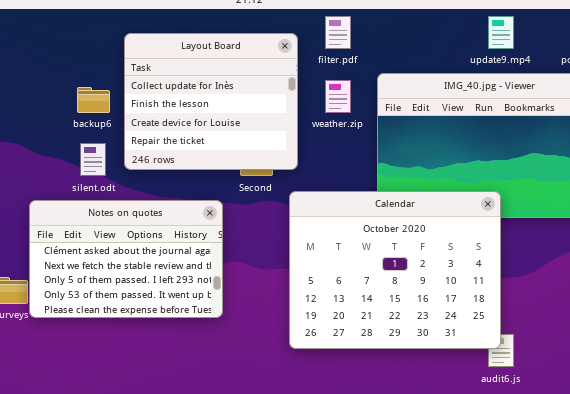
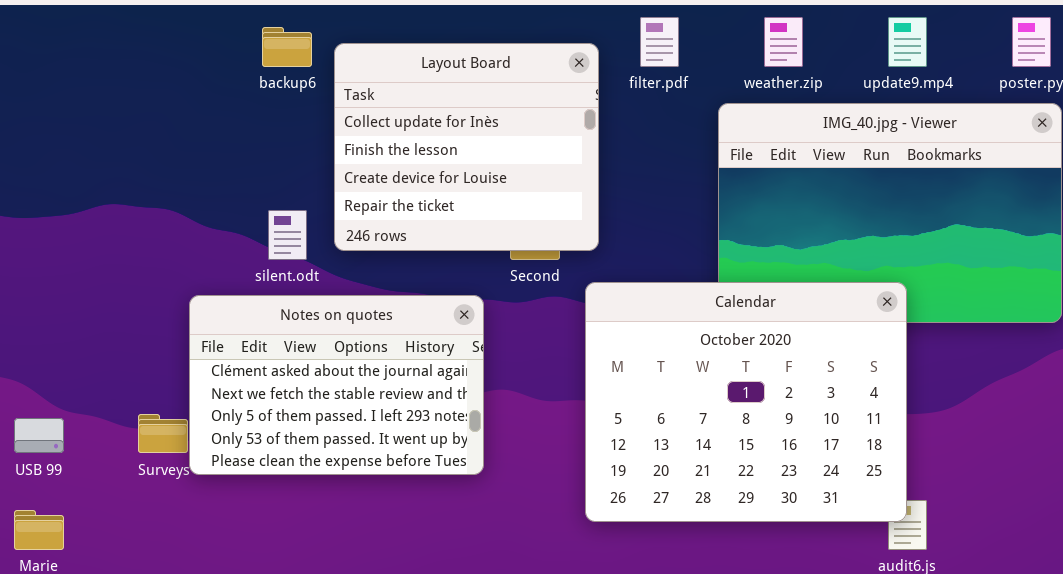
weather.zip: [325,80,351,113] -> [764,17,803,67], moved
backup6: [77,87,110,113] -> [262,27,312,67], moved

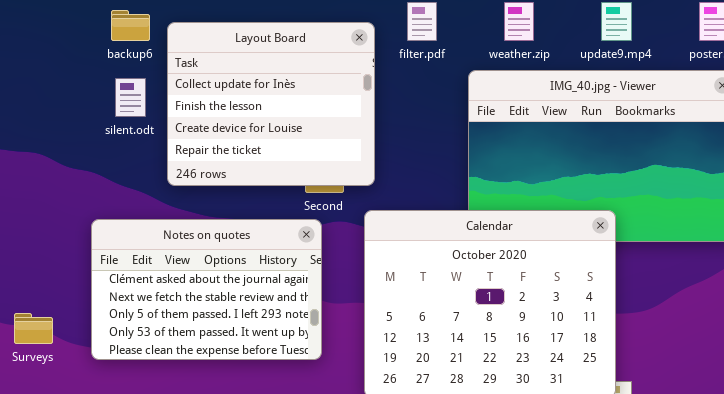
silent.odt: [268,210,307,260] -> [115,78,146,117], moved
Notes on quotes: [189,295,484,475] -> [91,219,322,360], moved

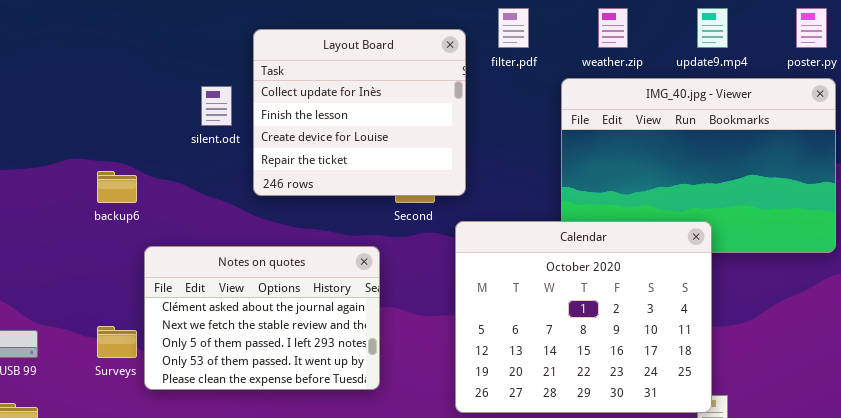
backup6: [111,10,150,41] -> [97,171,137,203], moved
Notes on quotes: [91,219,322,360] -> [144,246,380,390], moved

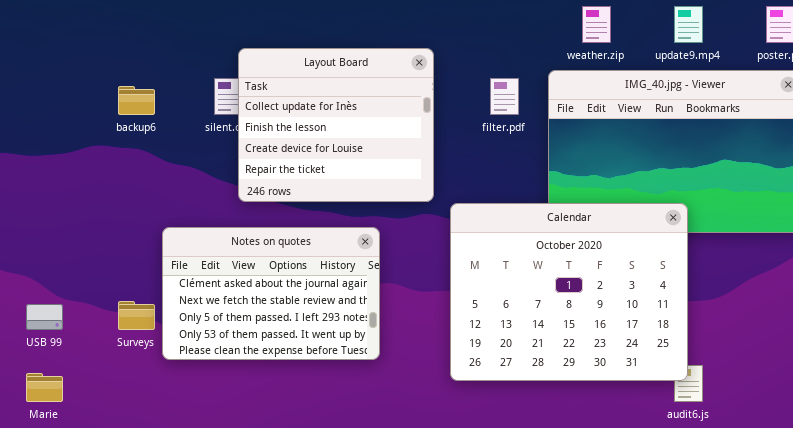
filter.pdf: [498,8,529,48] -> [490,78,519,115], moved
Layout Board: [253,29,466,196] -> [238,48,434,202], moved
backup6: [97,171,137,203] -> [118,86,155,115], moved

